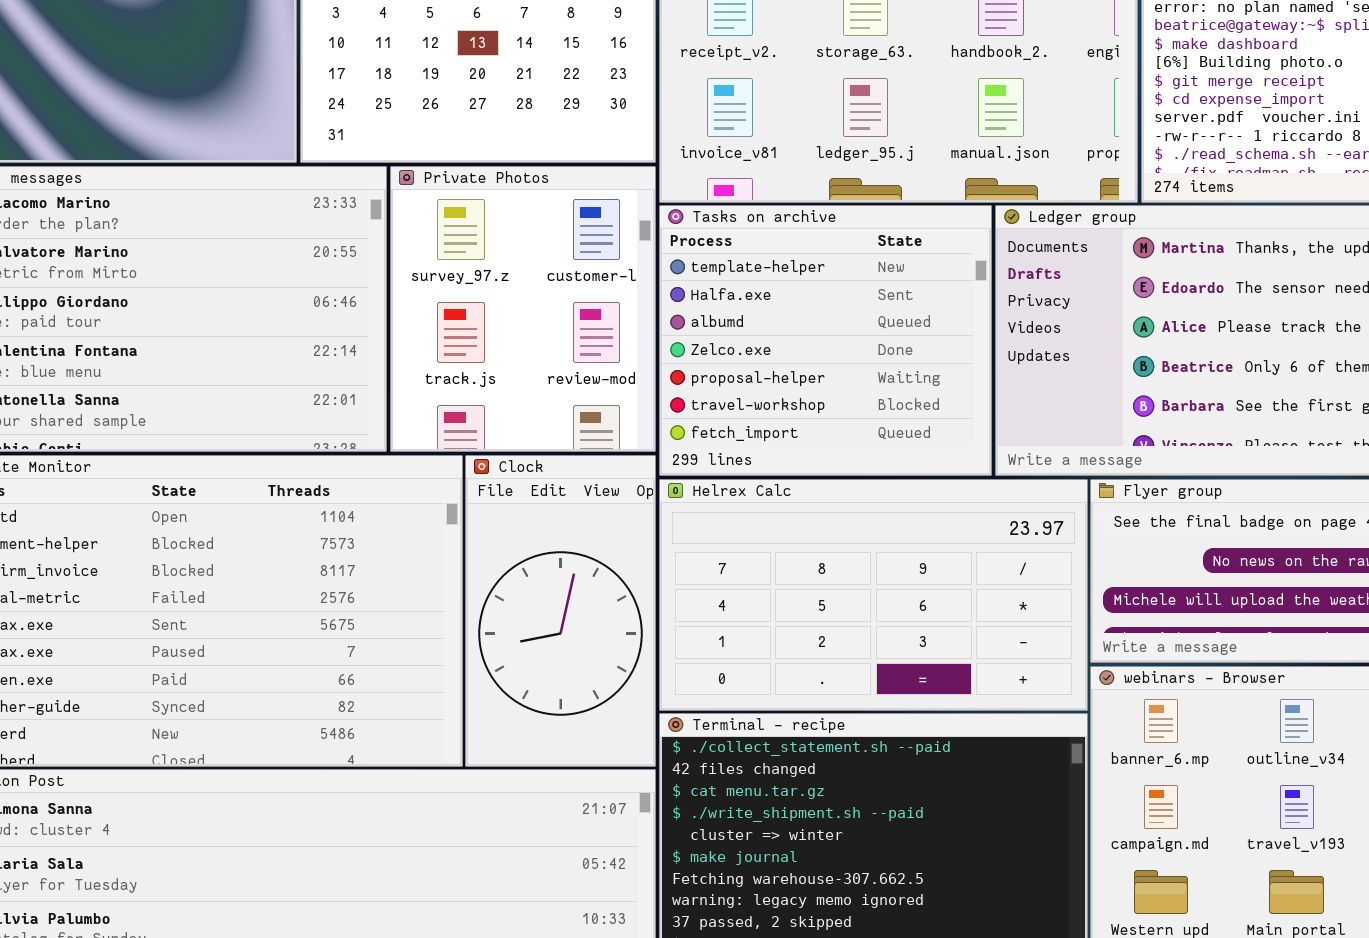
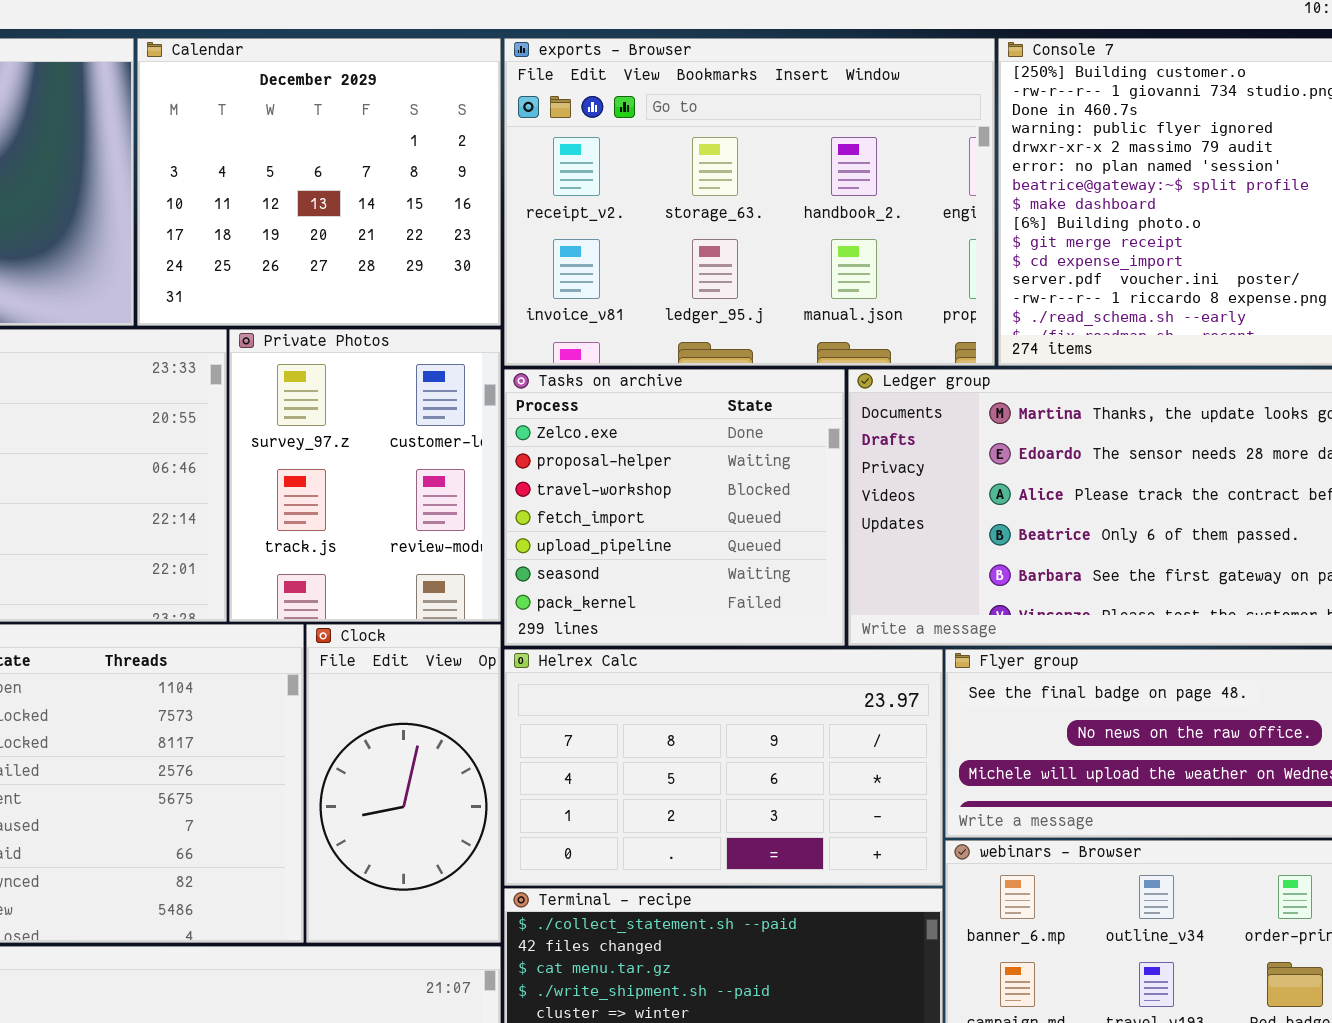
Tasks on archive: [659,205,992,476] -> [504,369,845,646], scrolled down 3 rows

